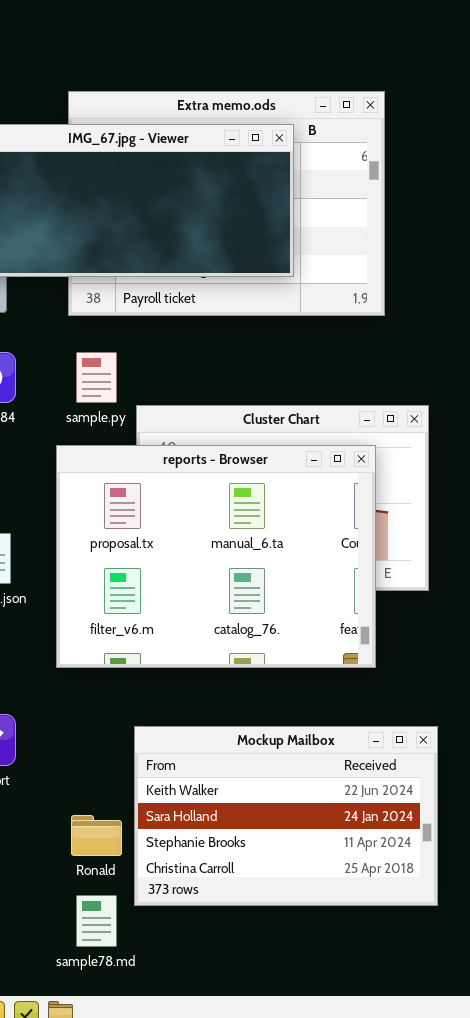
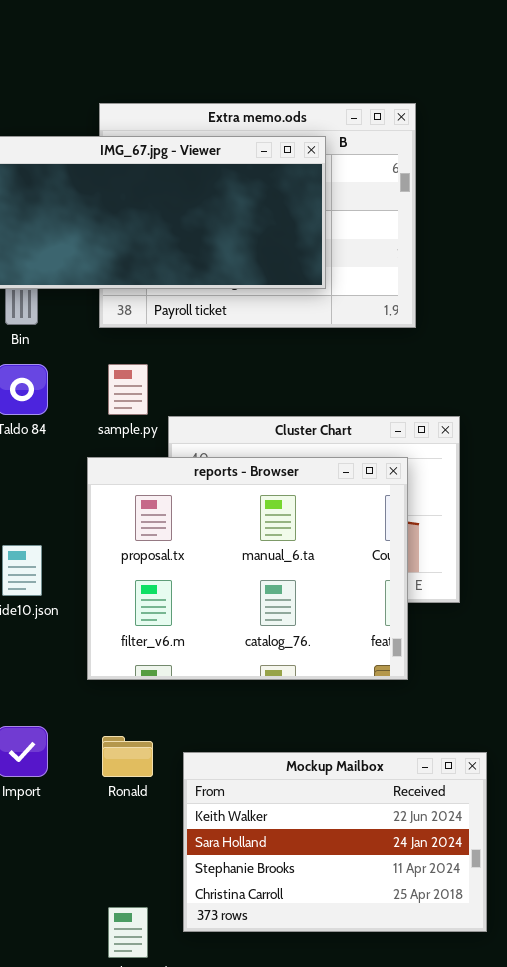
Mockup Mailbox: [134,726,438,906] -> [183,752,487,932], moved
Ronald: [71,815,122,856] -> [102,736,153,777], moved

